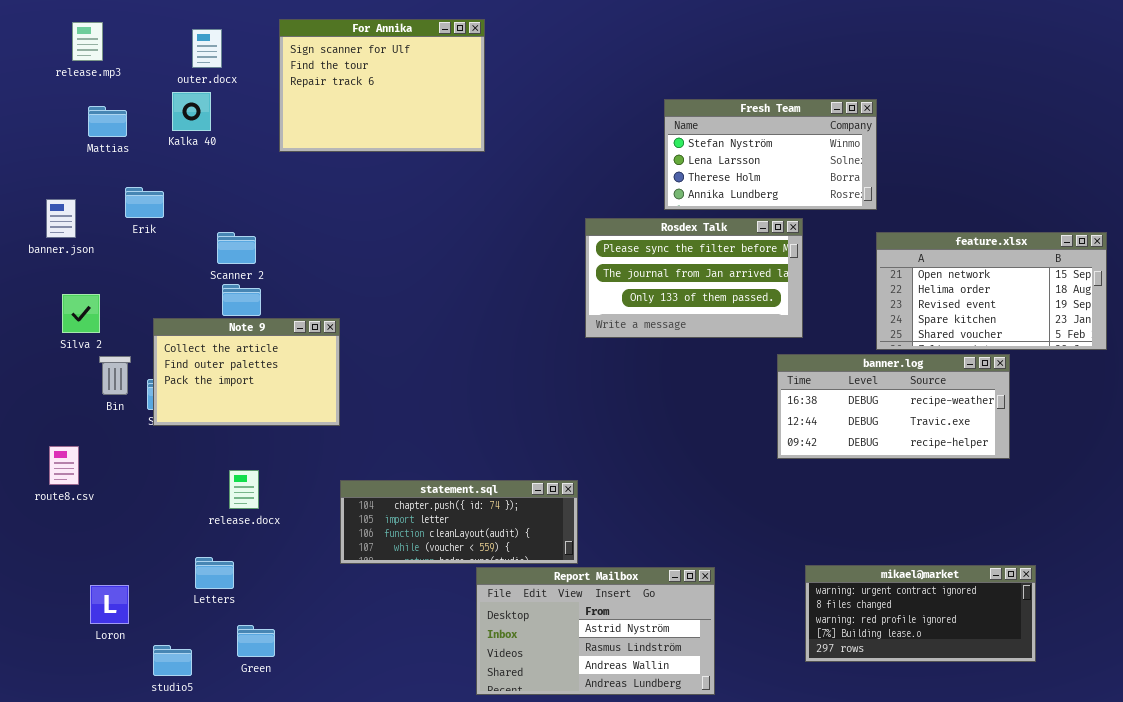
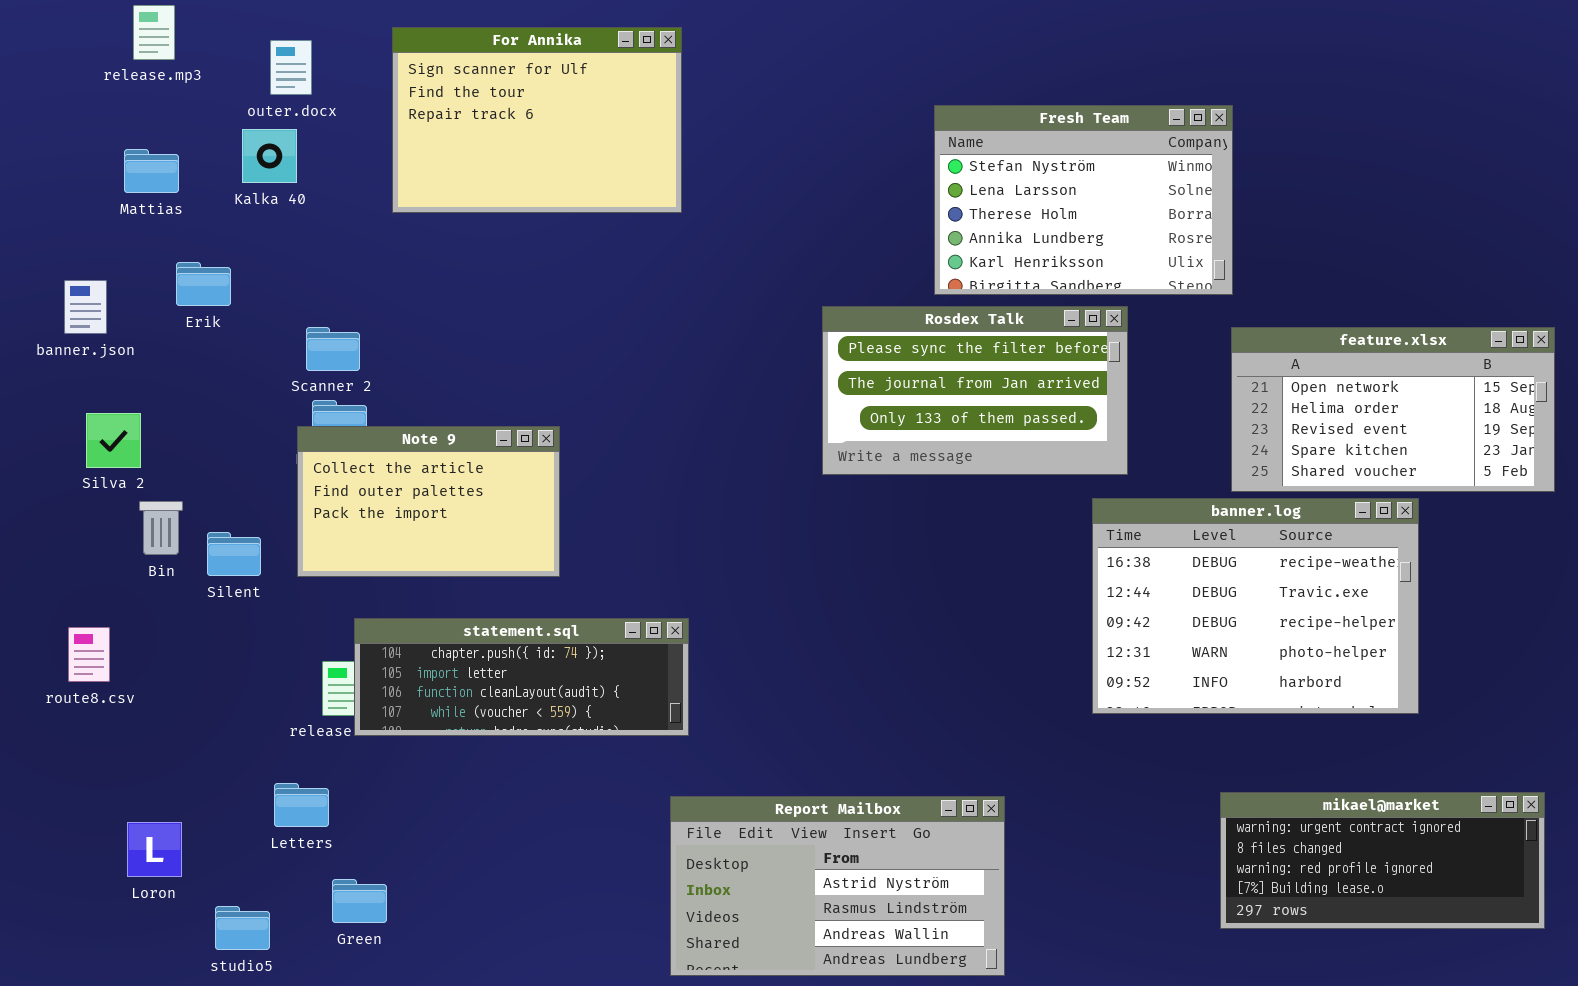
release.mp3: [72,22,103,61] -> [133,5,175,60], moved
Fresh Team: [664,99,877,210] -> [934,105,1233,295], resized
Note 9: [153,318,340,426] -> [297,426,560,577], moved
banner.log: [777,354,1010,459] -> [1092,498,1419,714], resized
statement.sql: [340,480,578,564] -> [354,618,689,736], moved
mikael@market: [805,565,1036,662] -> [1220,792,1545,929], moved

